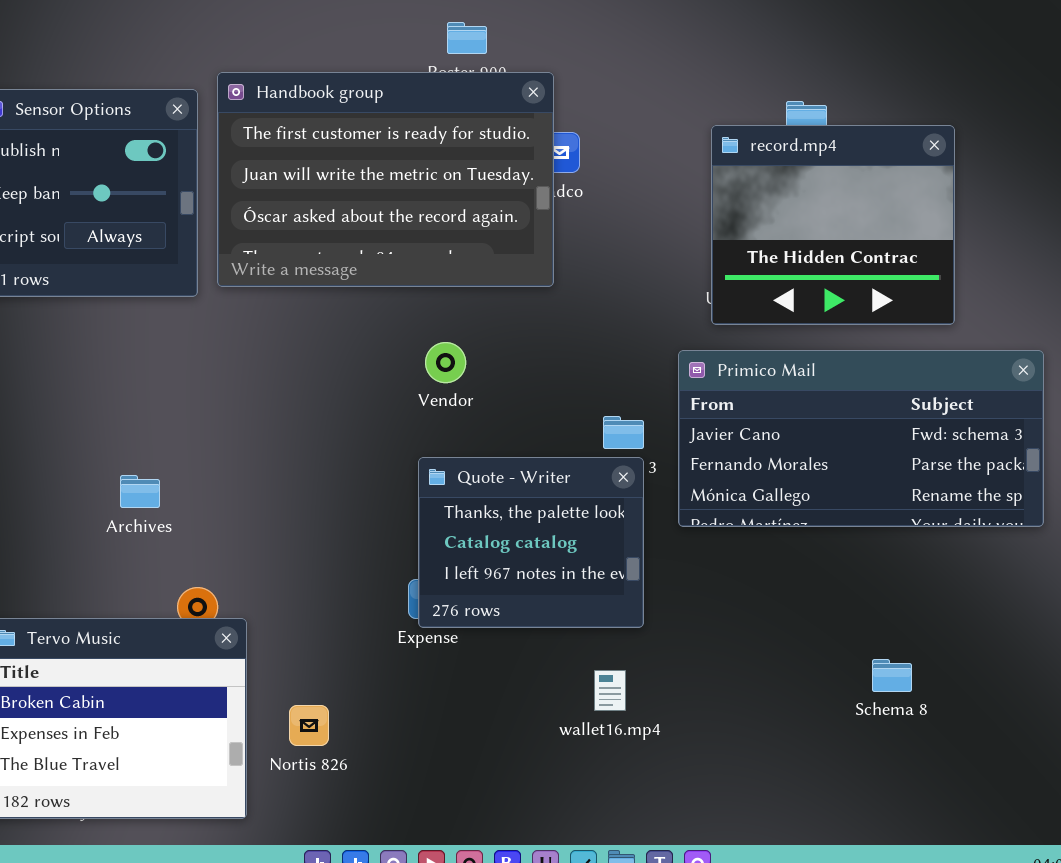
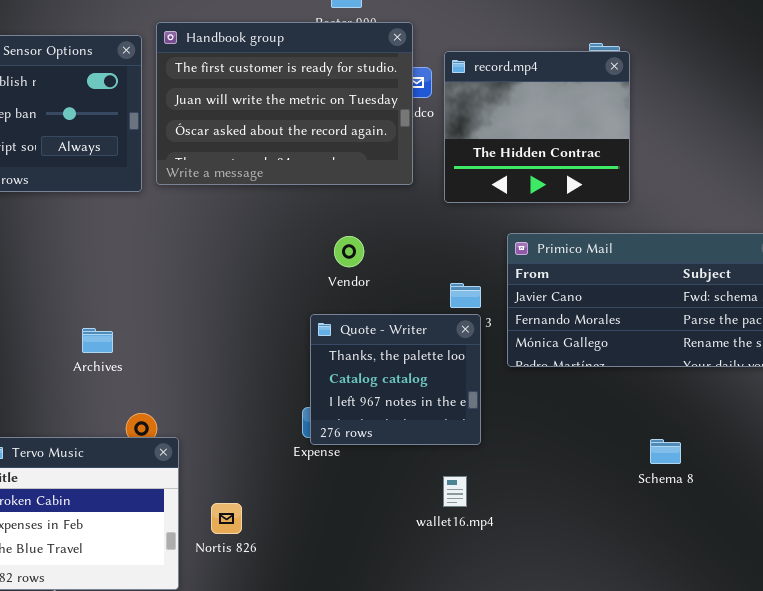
record.mp4: [711,125,955,325] -> [444,51,630,203], moved
Vendor: [425,342,466,383] -> [334,236,364,267], moved
Schema 8: [872,659,912,692] -> [650,439,681,464], moved

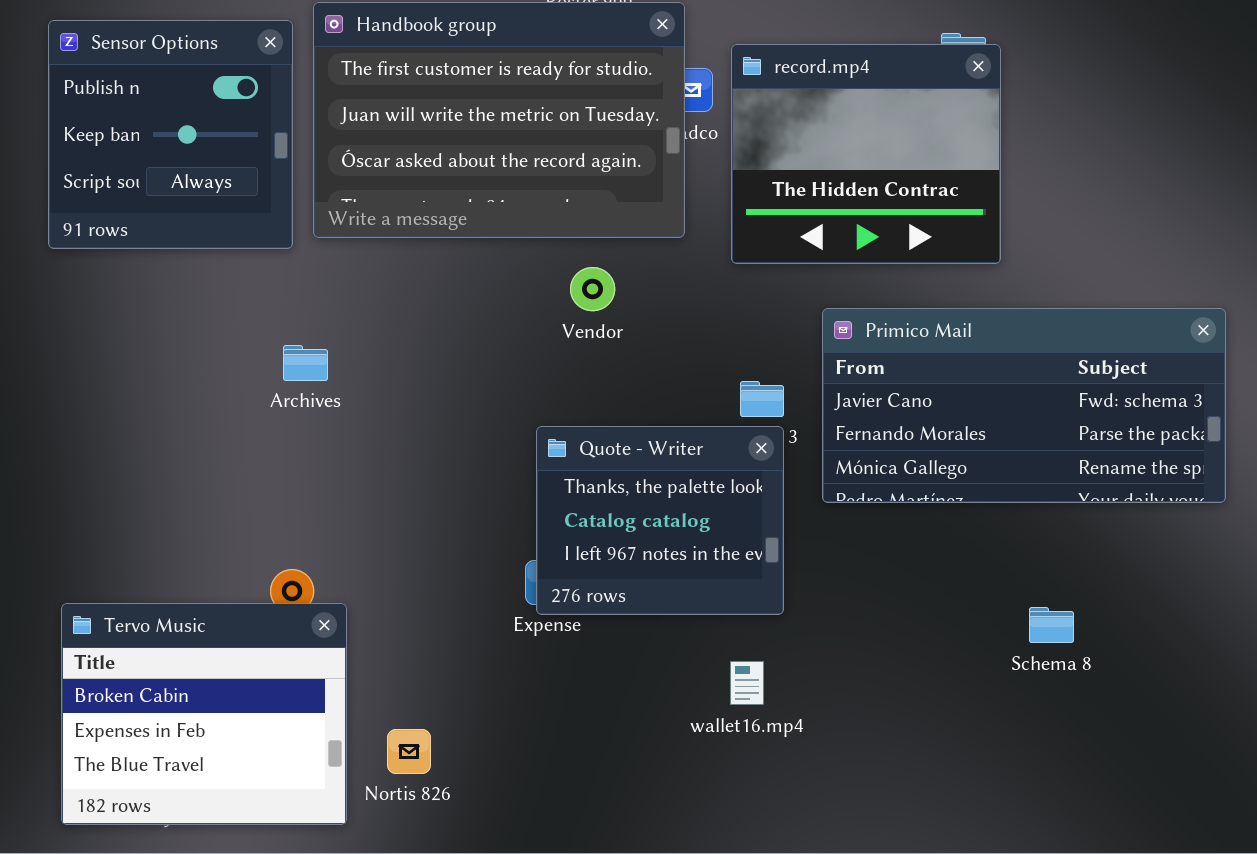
Vendor: [334,236,364,267] -> [570,267,615,311], moved
Archives: [82,328,113,353] -> [283,345,328,381], moved
Nortis 826: [211,503,242,534] -> [387,729,431,774], moved

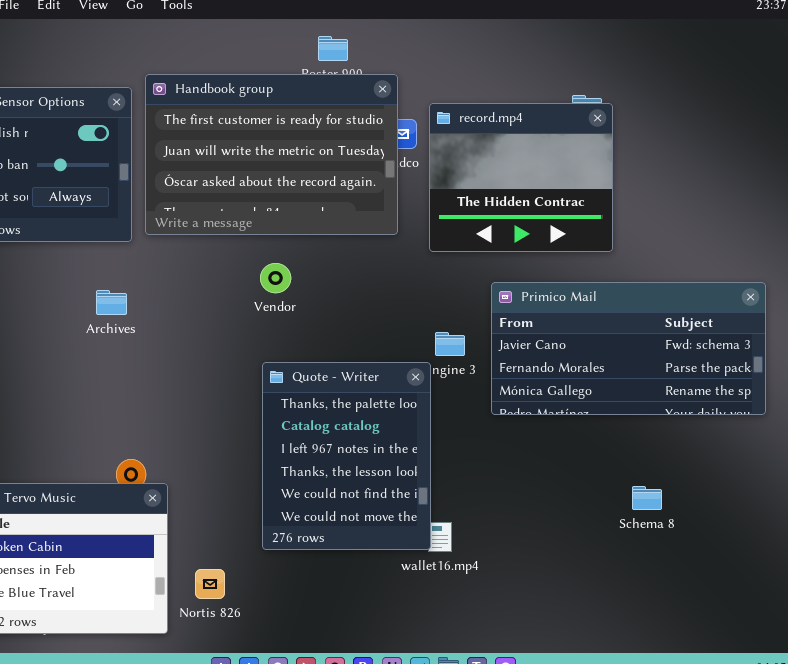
Vendor: [570,267,615,311] -> [260,263,291,293], moved
Archives: [283,345,328,381] -> [96,290,127,315], moved
Quote - Writer: [536,426,784,615] -> [262,362,431,550], moved, resized

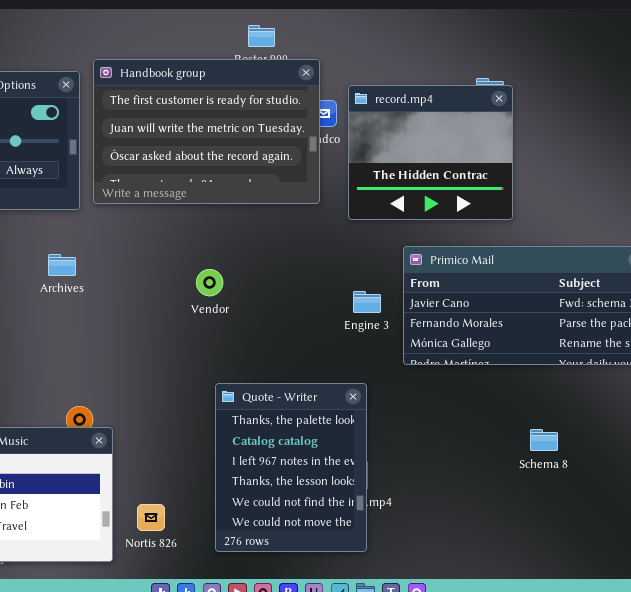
Vendor: [260,263,291,293] -> [196,269,223,296], moved
Quote - Writer: [262,362,431,550] -> [215,383,367,552], moved

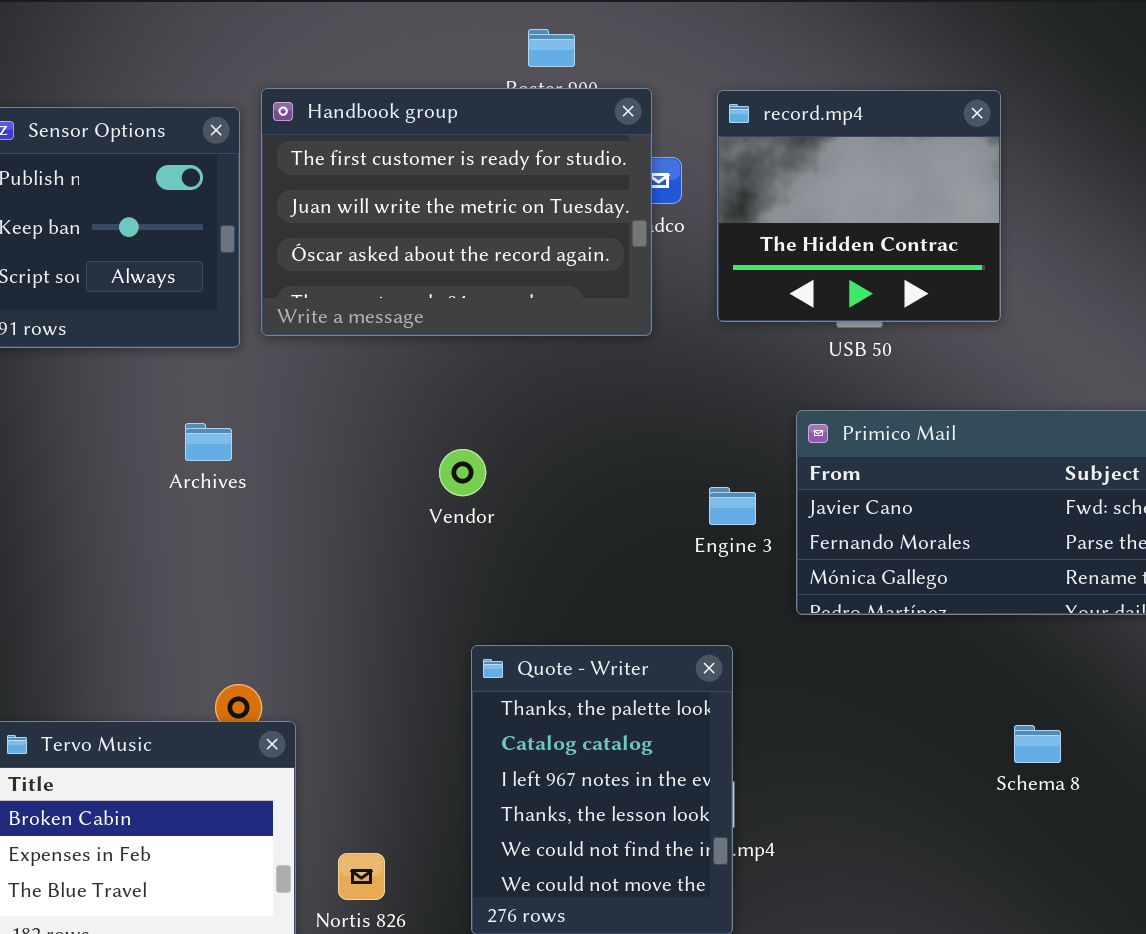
record.mp4: [348,85,513,220] -> [717,90,1001,322], moved

